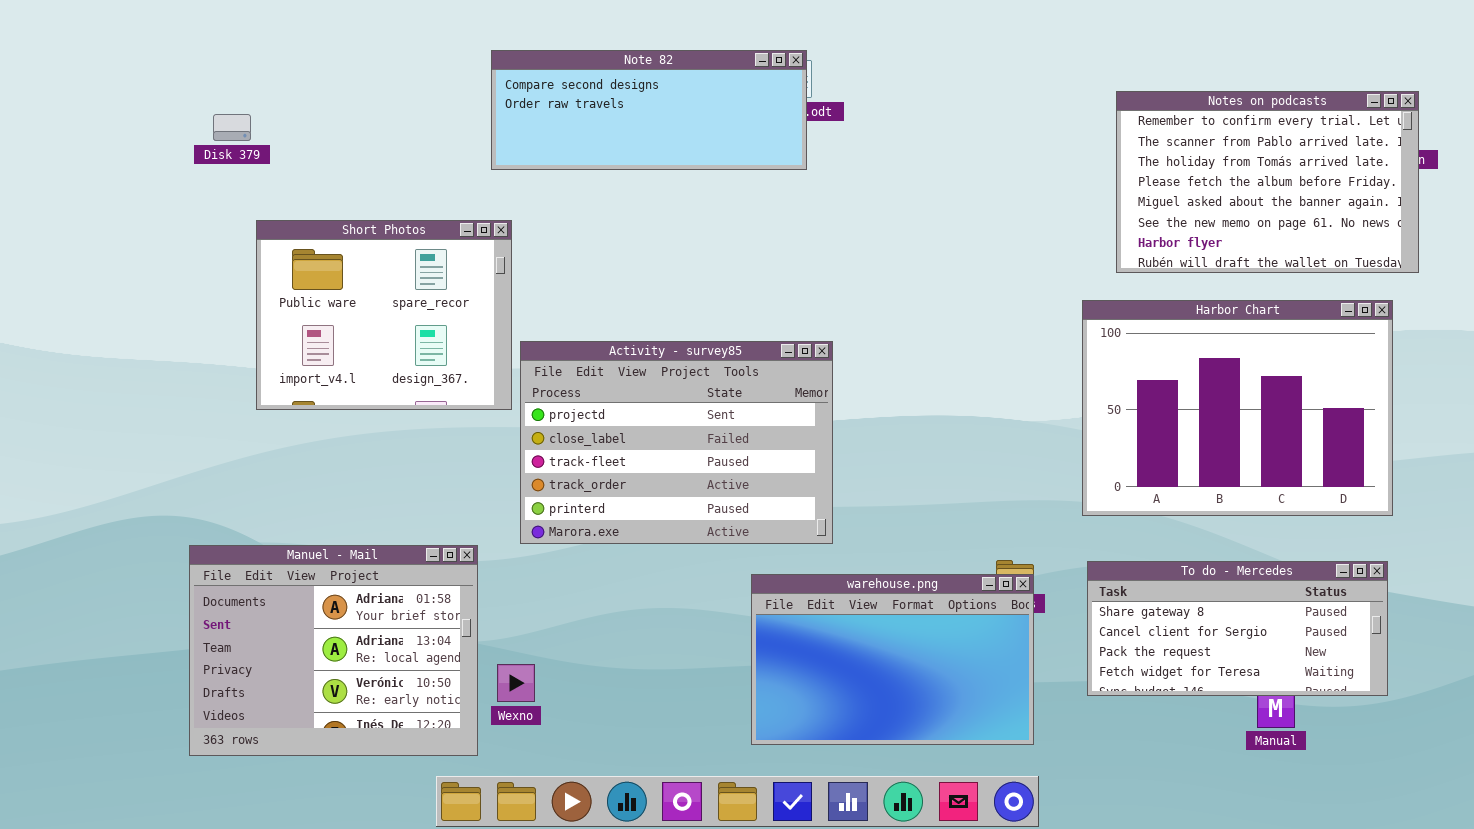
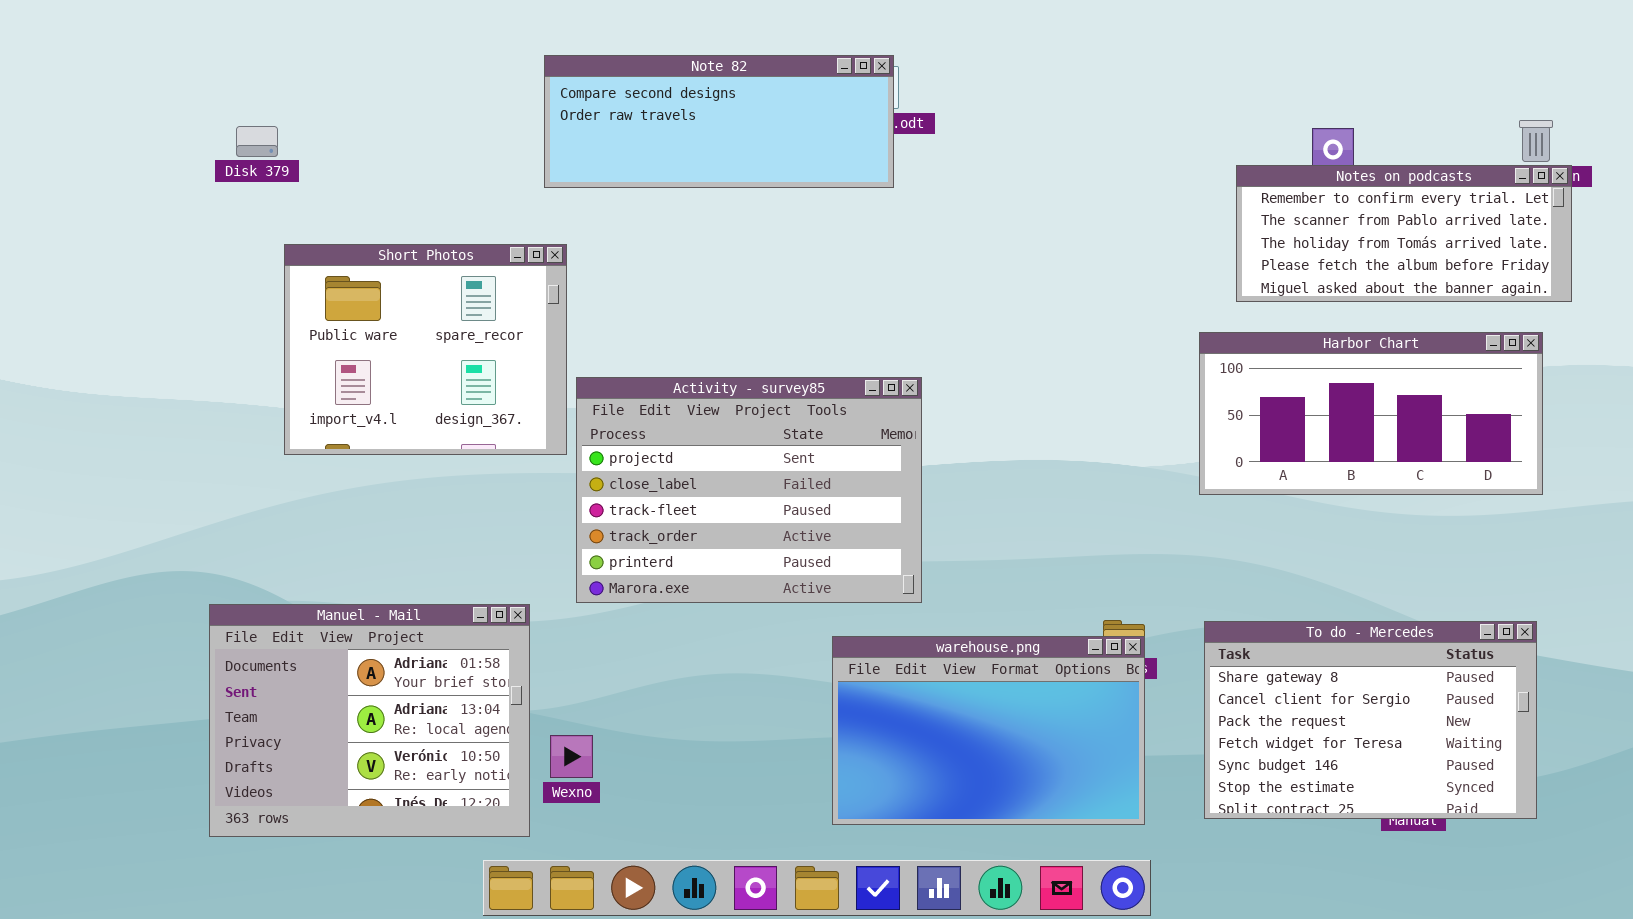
Notes on podcasts: [1116,91,1419,273] -> [1236,165,1572,302], resized
Harbor Chart: [1082,300,1393,516] -> [1199,332,1543,495], resized
To do - Mercedes: [1087,561,1388,696] -> [1204,621,1537,819], resized

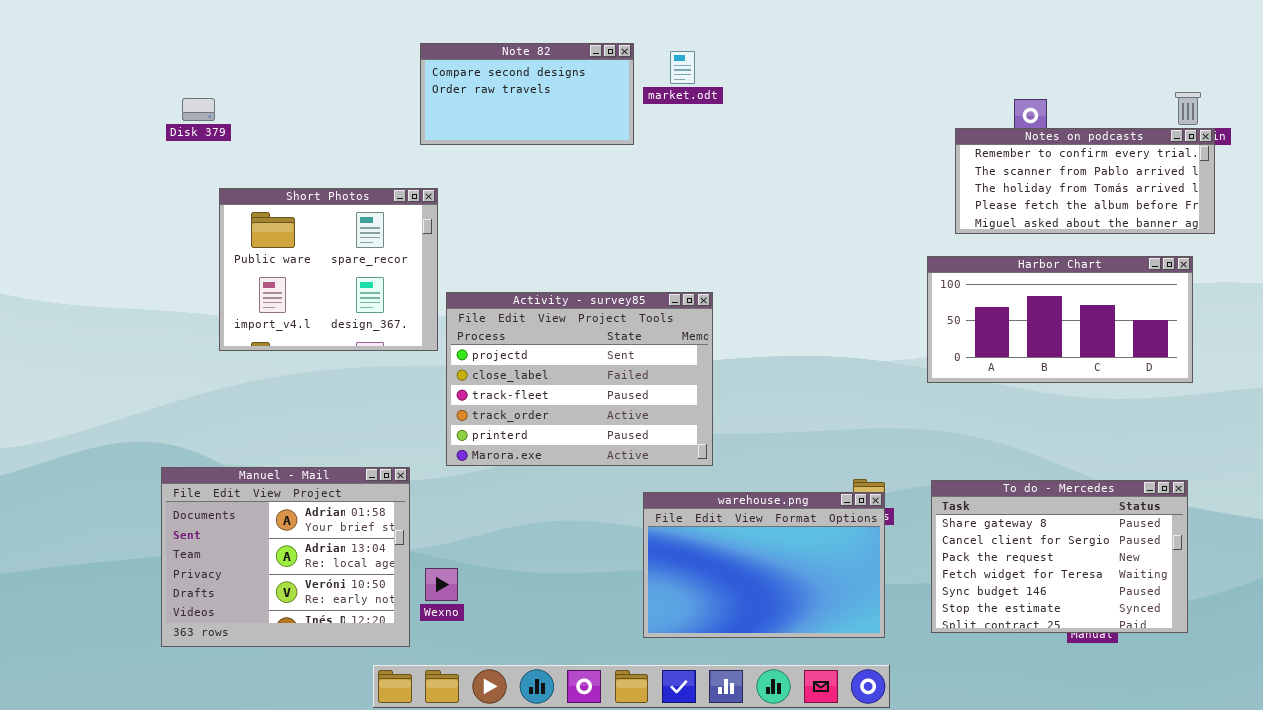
Note 82: [544,55,894,188] -> [420,43,634,145], resized

